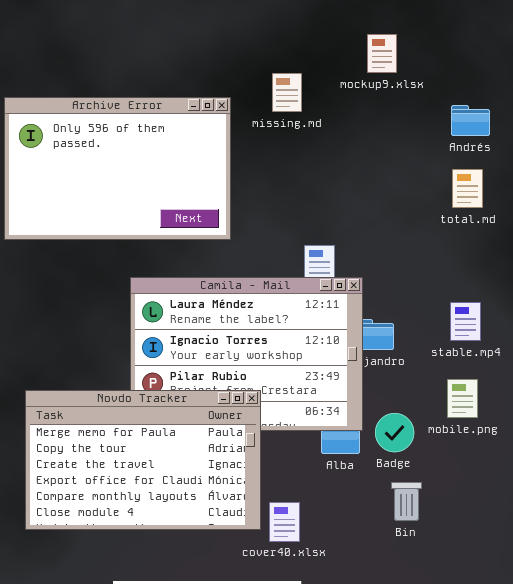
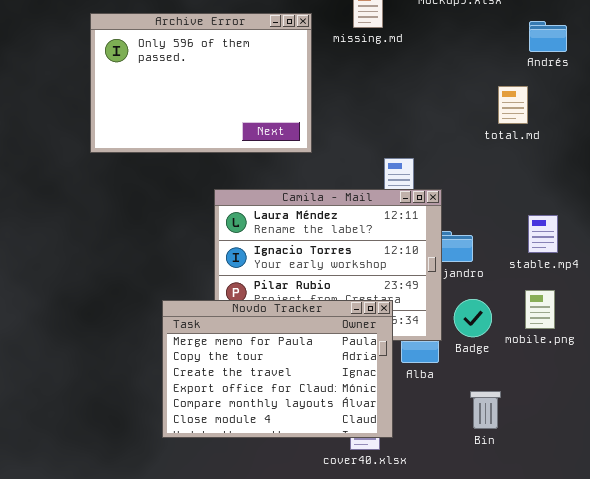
total.md: [452,169,483,208] -> [498,86,528,124], moved
Novdo Tracker: [25,390,261,530] -> [162,300,393,438], moved
Badge: [375,413,414,452] -> [454,299,492,337], moved

